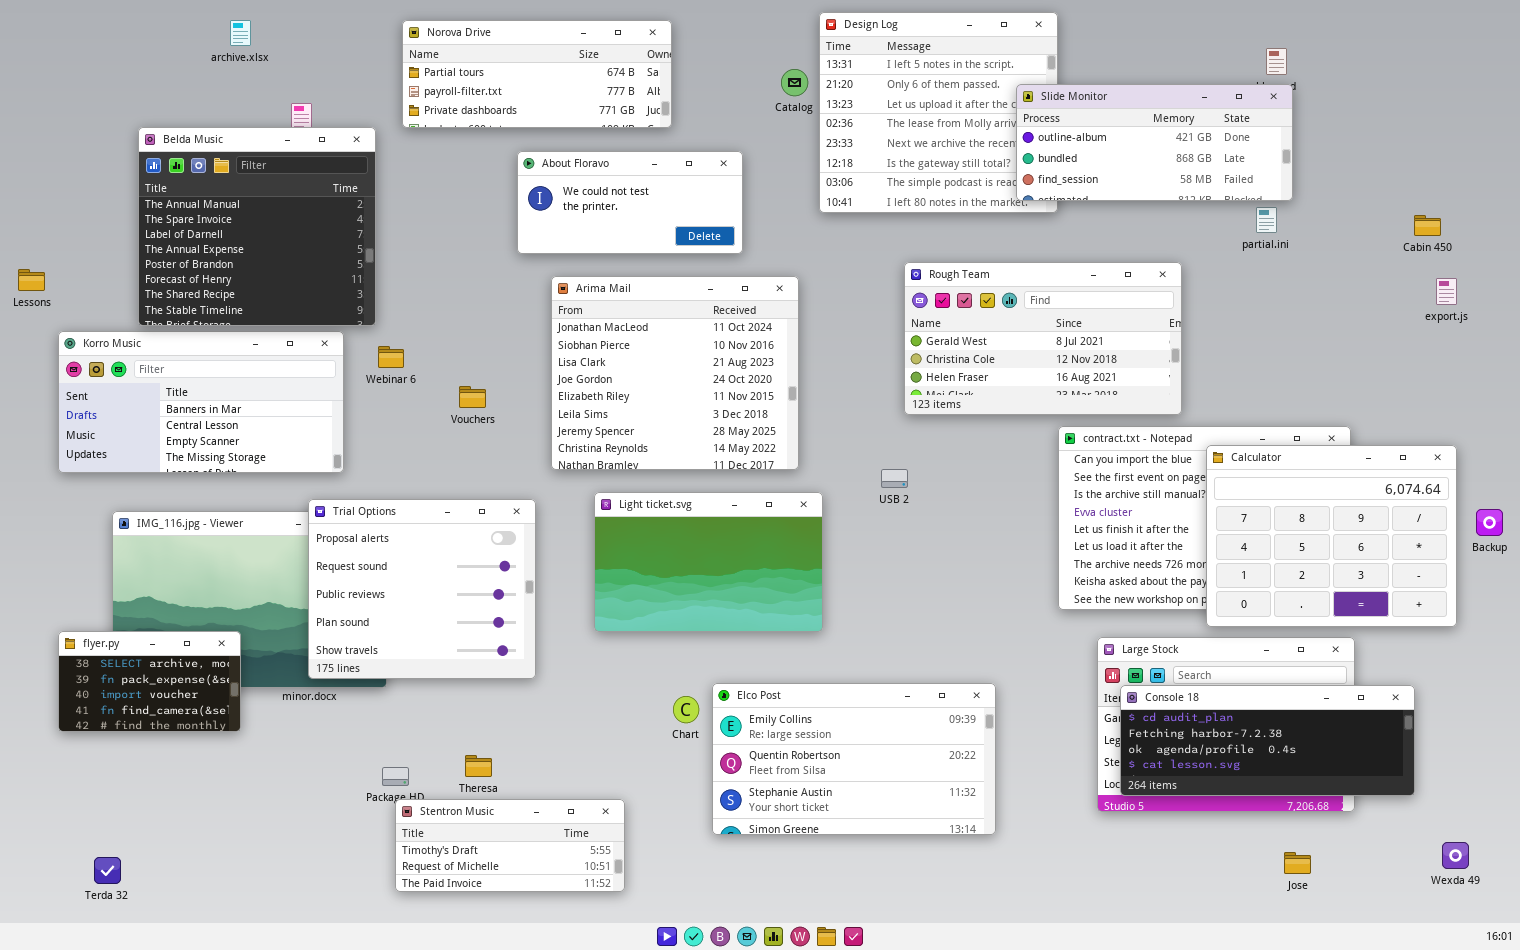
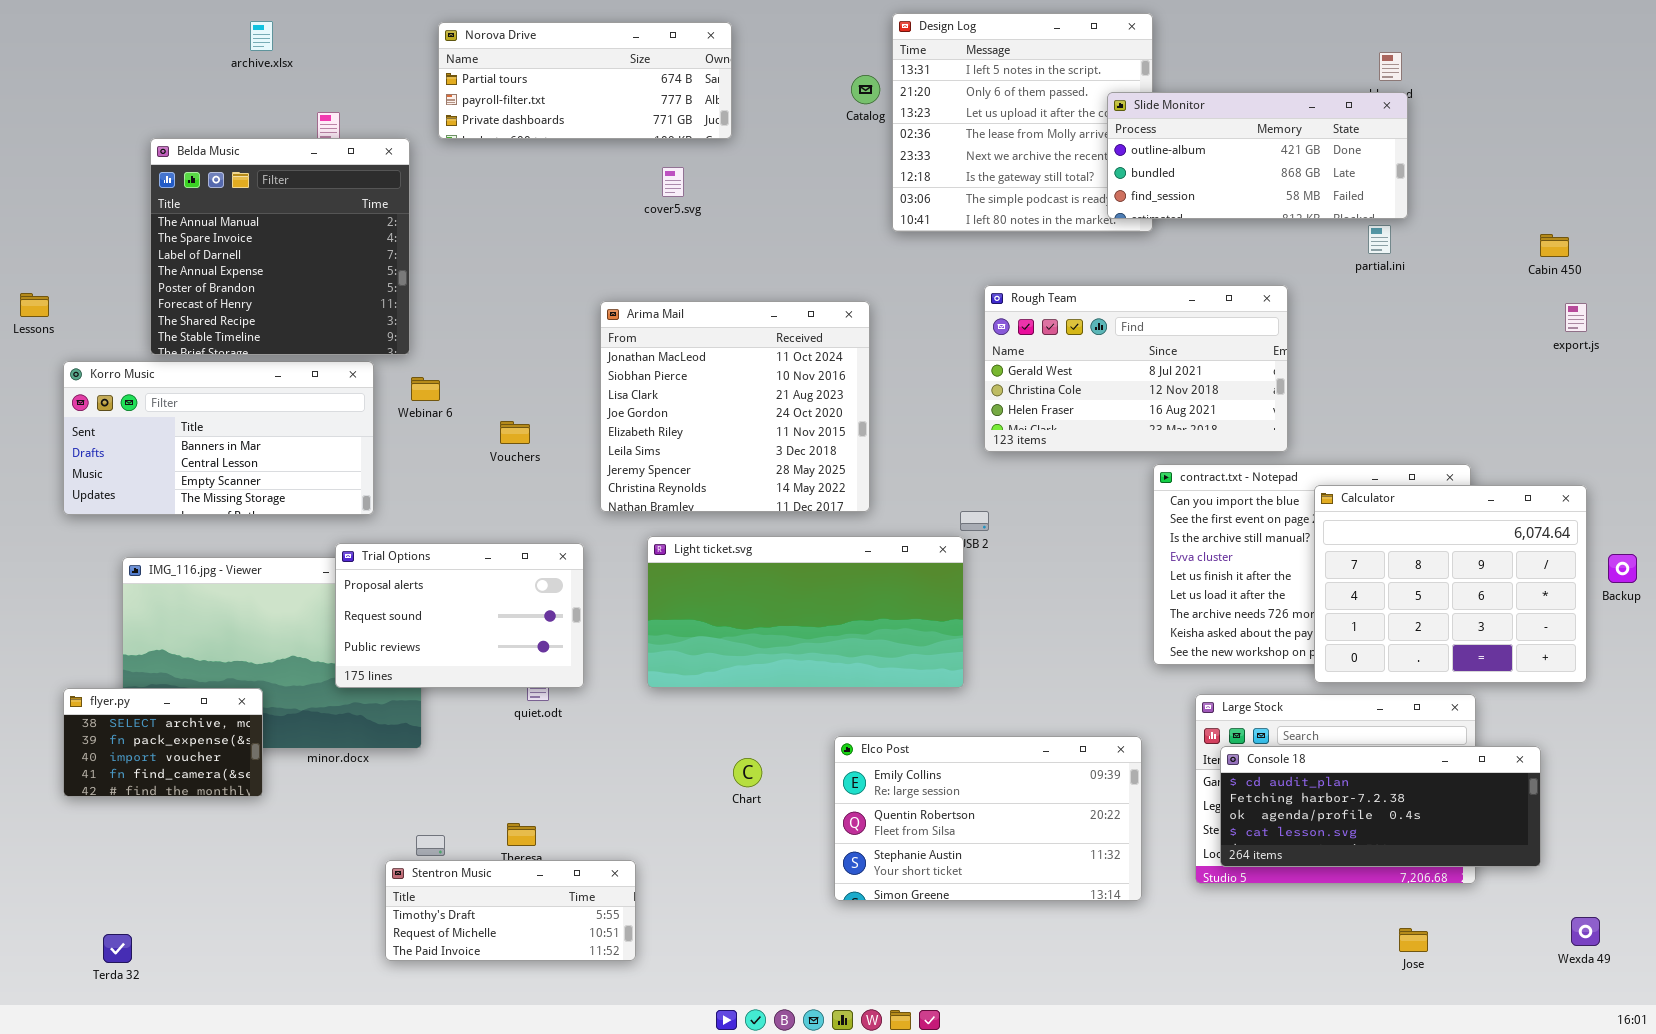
About Floravo: [517,151,743,254] -> none, closed
Light ticket.svg: [594,492,823,632] -> [647,536,964,688], resized
Trial Options: [308,499,536,679] -> [335,543,584,688], resized
Elco Post: [712,683,996,835] -> [834,736,1142,901], moved
Stentron Music: [395,799,625,892] -> [385,860,636,961], moved

